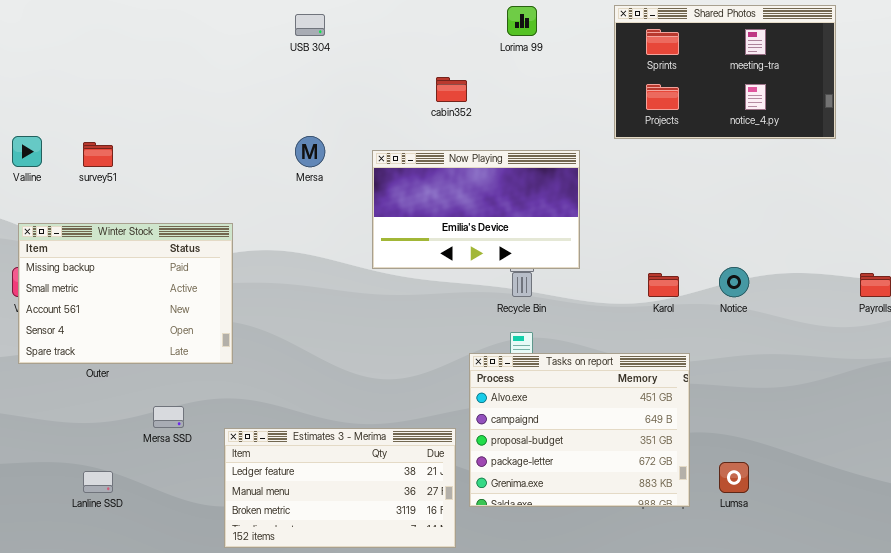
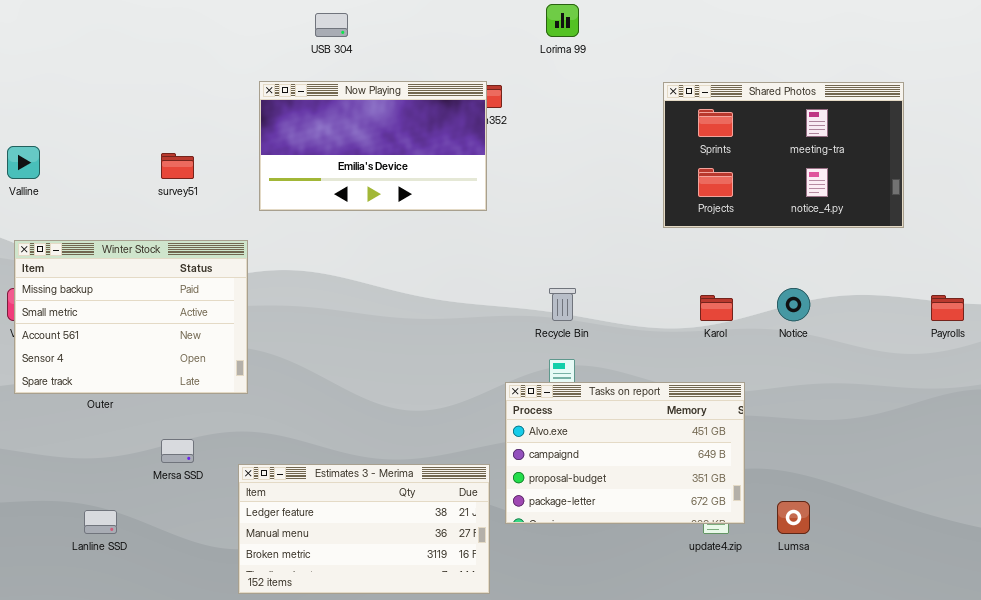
Shared Photos: [614,5,836,139] -> [663,82,904,228], moved
survey51: [83,142,113,167] -> [161,153,194,179], moved
Now Playing: [372,150,580,269] -> [259,81,487,211], moved
Tasks on report: [469,353,690,507] -> [505,382,745,524], resized

